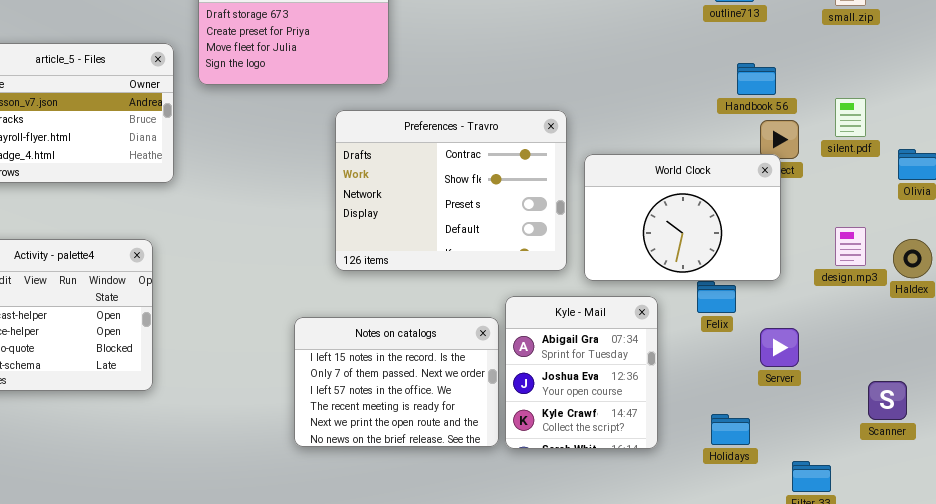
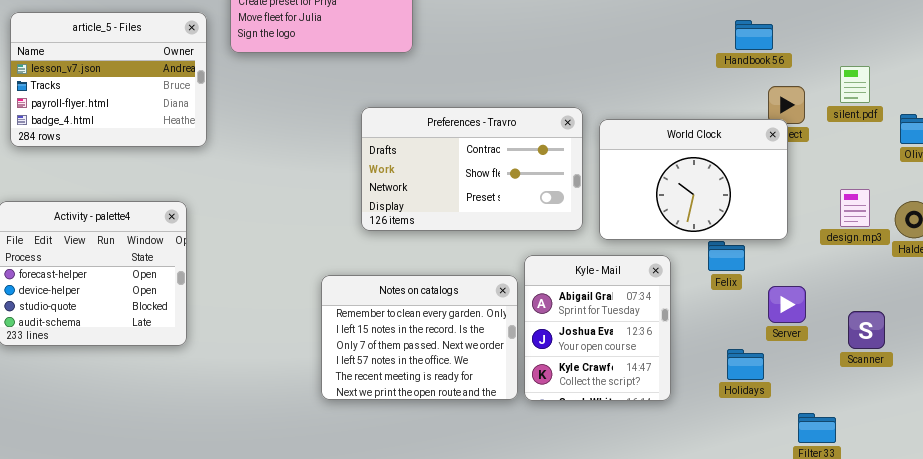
Handbook 56: [737,63,776,95] -> [735,20,773,50], moved
Preferences - Travro: [335,110,567,271] -> [361,107,583,231], resized
Notes on catalogs: [294,317,499,447] -> [321,275,518,400], scrolled up 1 row
Scanner: [868,381,907,420] -> [848,311,885,349], moved
Holidays: [711,414,750,445] -> [727,349,764,380], moved

